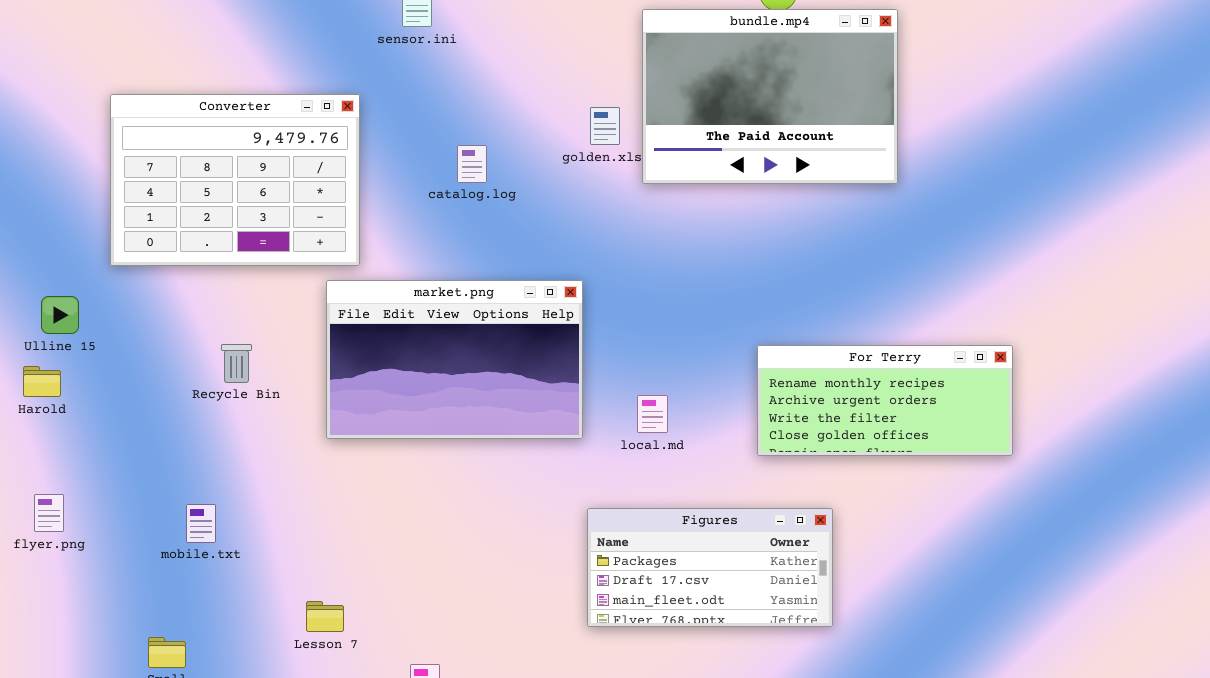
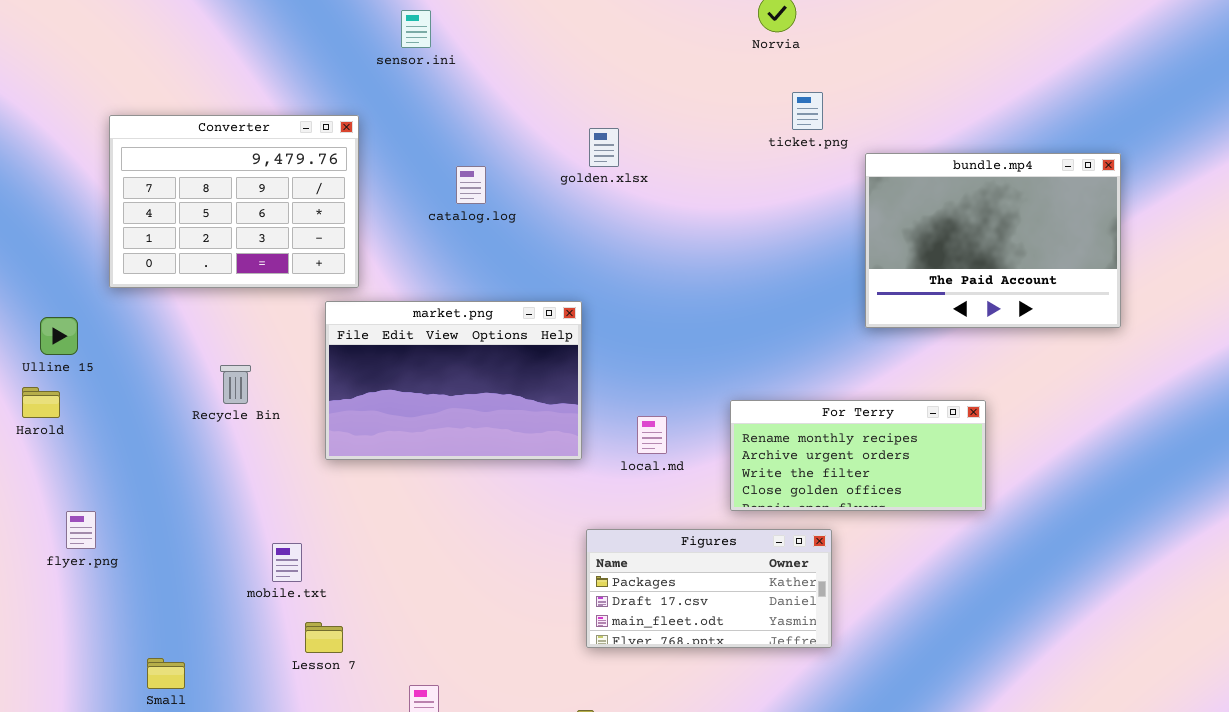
bundle.mp4: [642,9,898,184] -> [865,153,1121,328], moved
For Terry: [757,345,1013,456] -> [730,400,986,511], moved
flyer.png: [34,494,64,532] -> [66,511,96,549], moved
mobile.txt: [186,504,216,543] -> [272,543,302,582], moved

